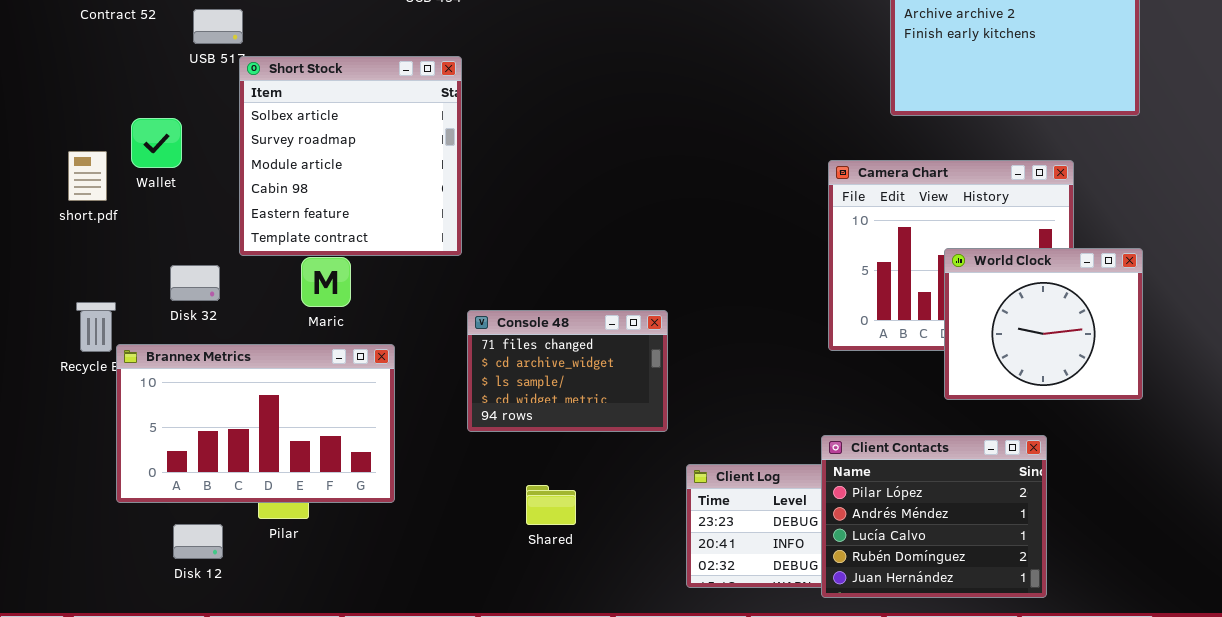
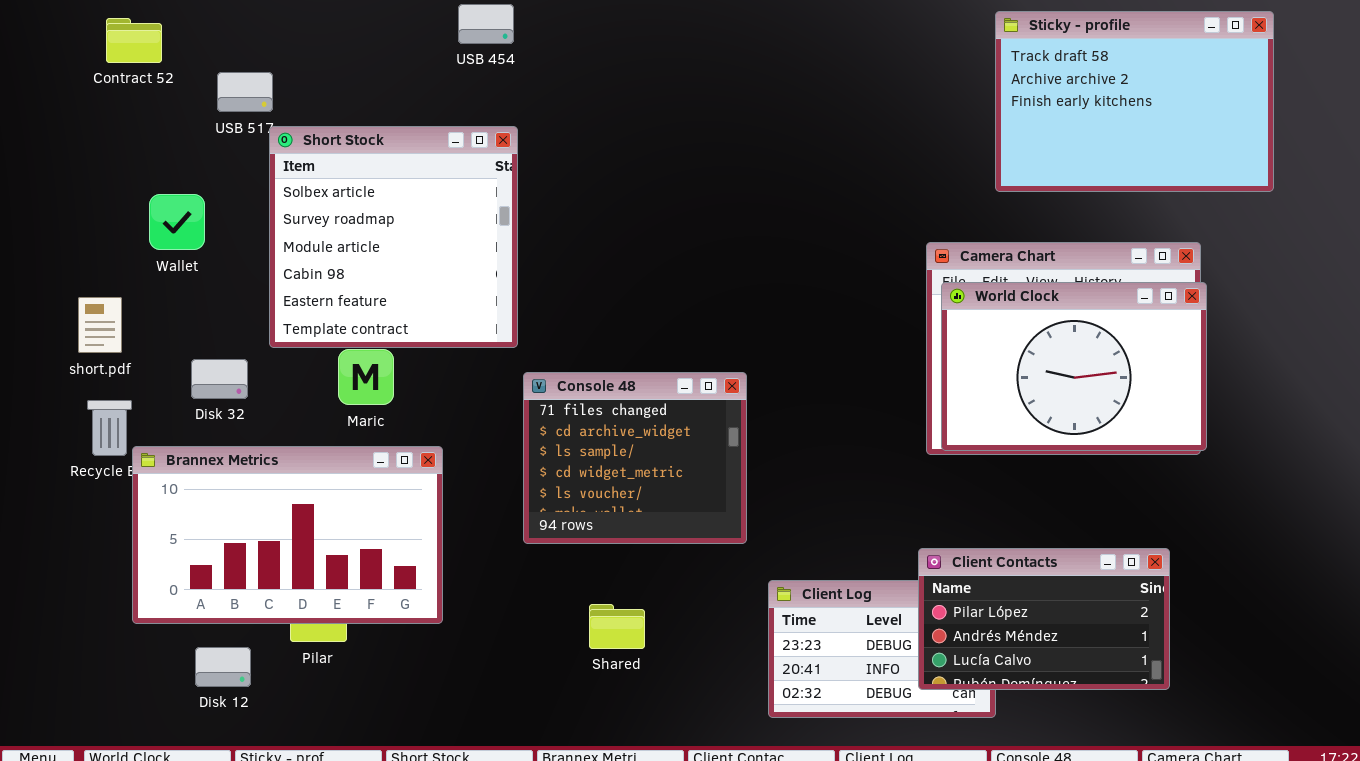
short.pdf: [68,151,107,201] -> [78,297,122,353], moved
World Clock: [944,248,1143,400] -> [941,282,1207,451], moved, resized
Console 48: [467,310,668,432] -> [523,372,747,544], resized
Client Contacts: [821,435,1047,598] -> [918,548,1170,690], resized

